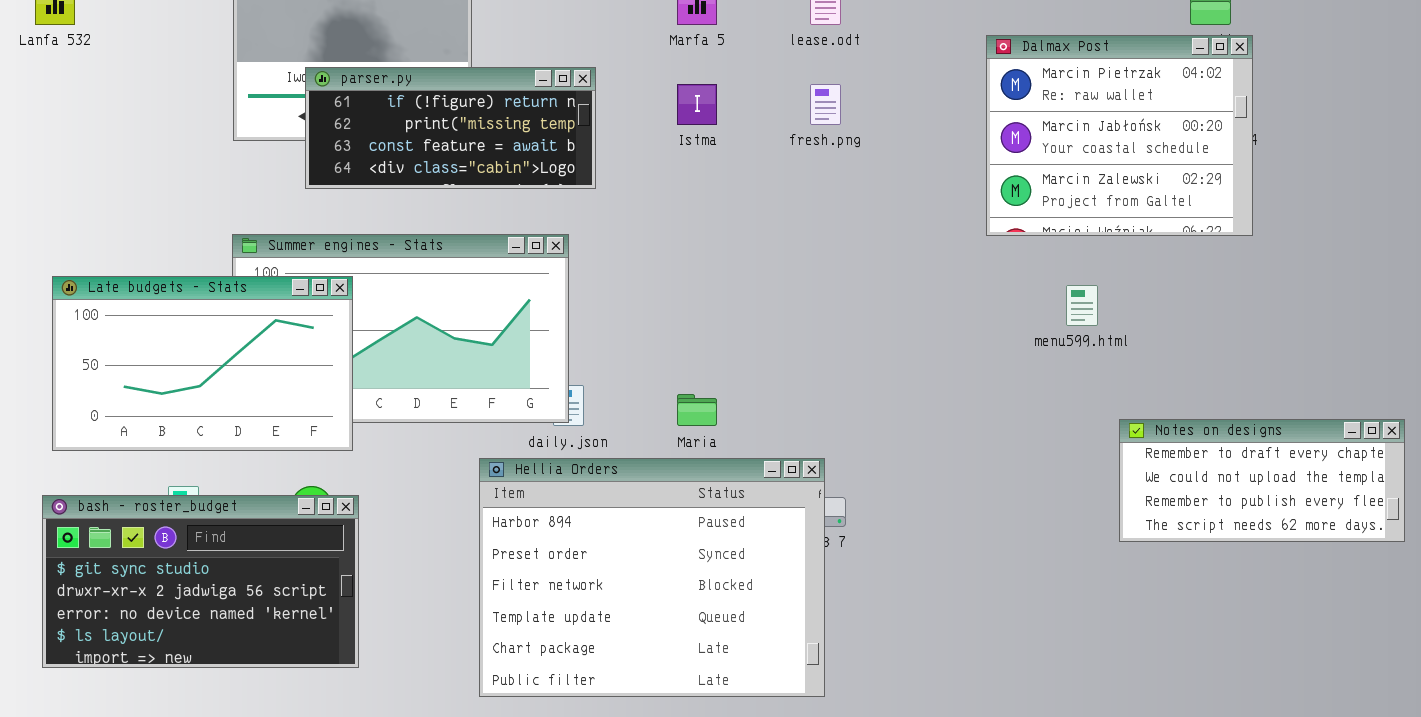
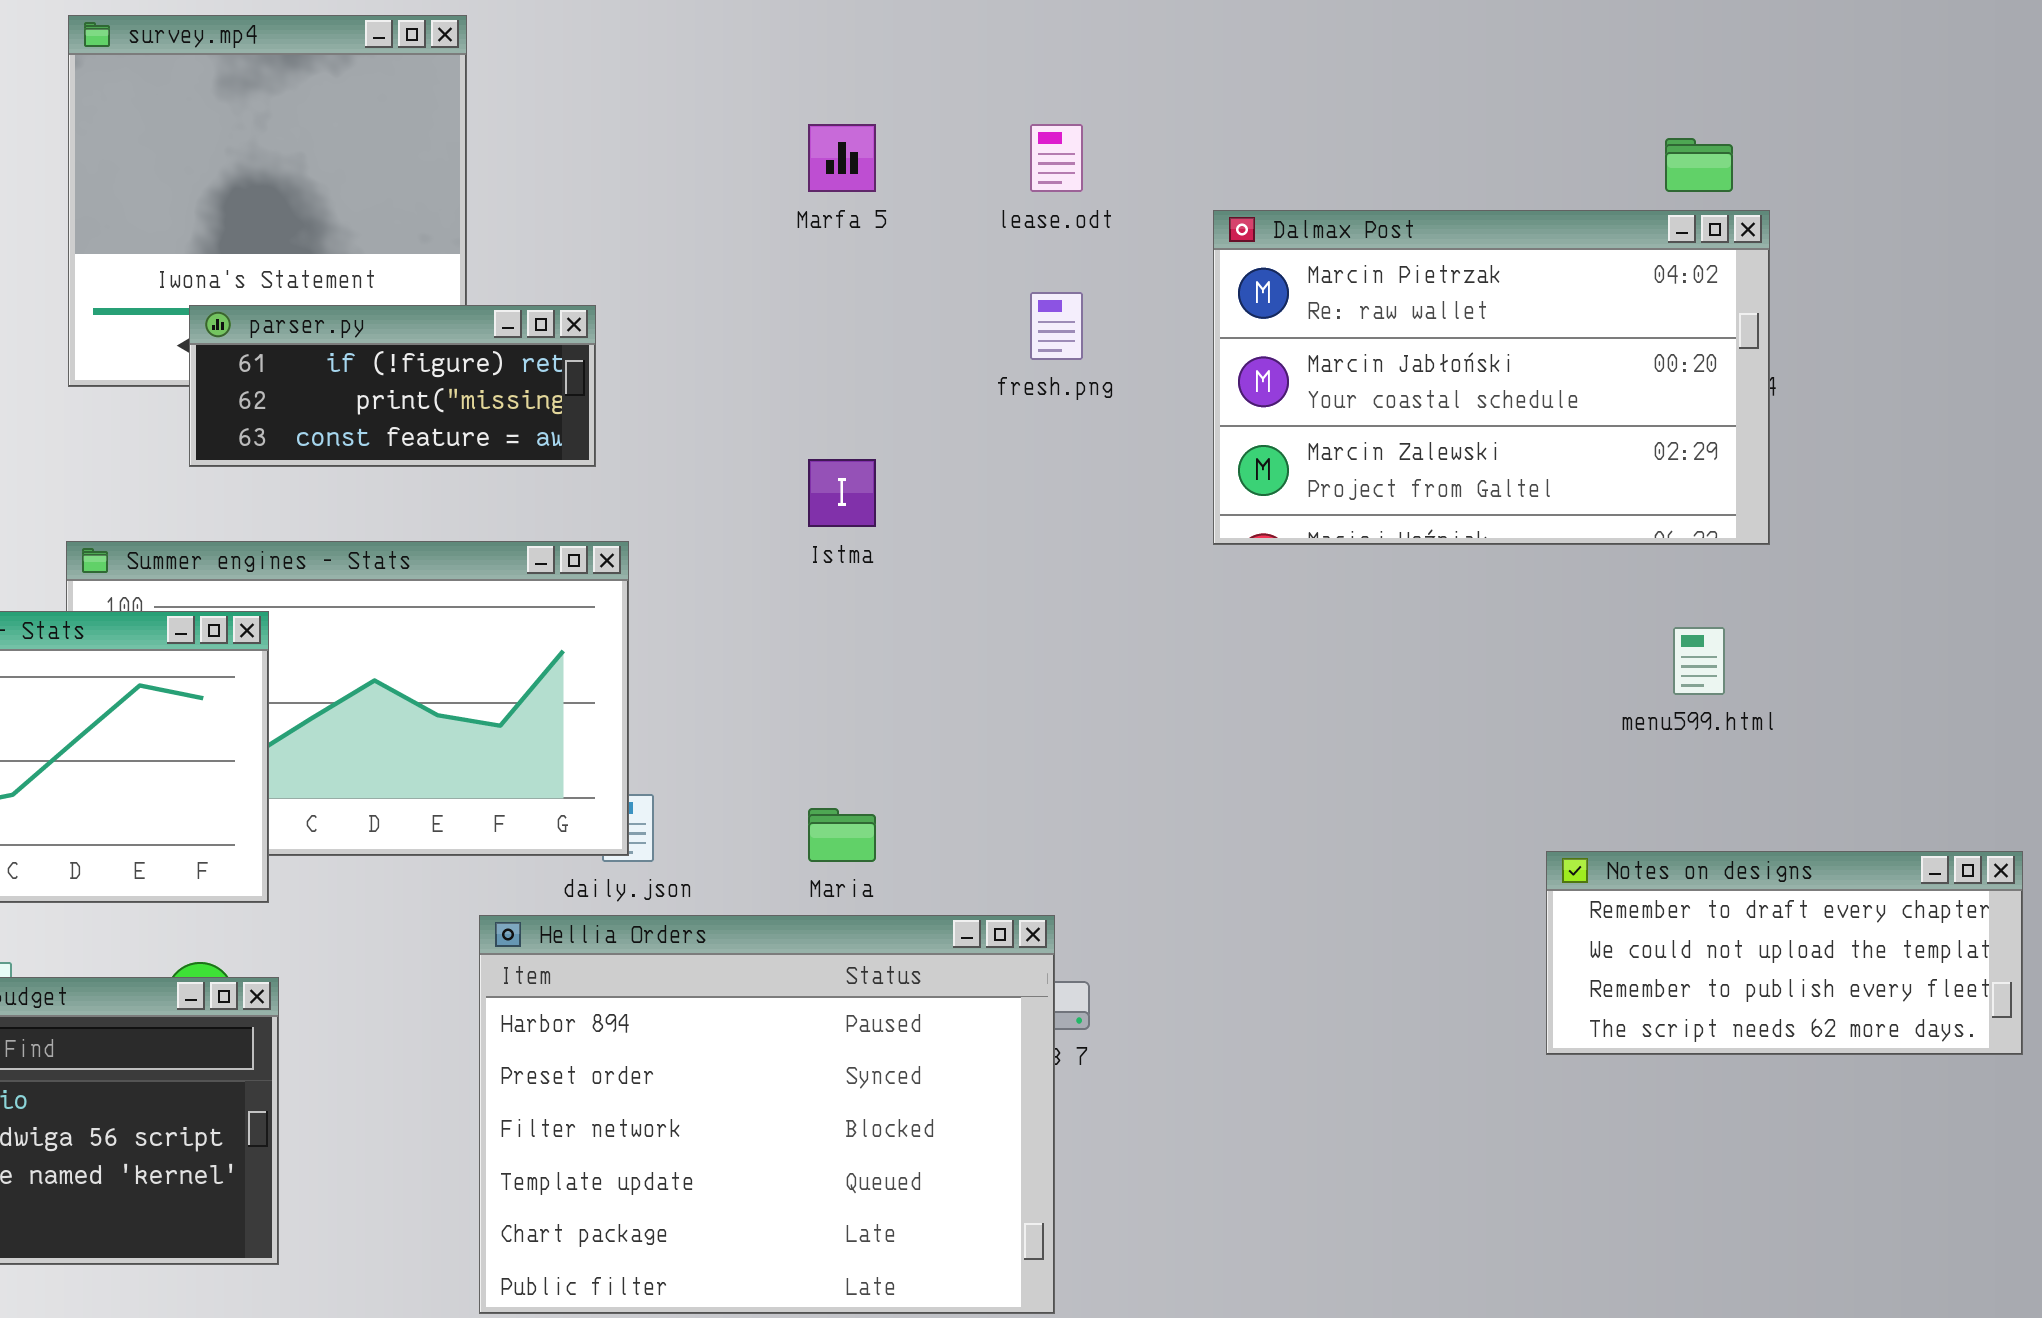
Dalmax Post: [986,35,1253,236] -> [1213,210,1770,545], resized
parser.py: [305,67,596,189] -> [189,305,596,467], resized
Istma: [677,84,717,125] -> [808,459,876,527], moved
menu599.html: [1066,285,1098,326] -> [1673,627,1725,695], moved

